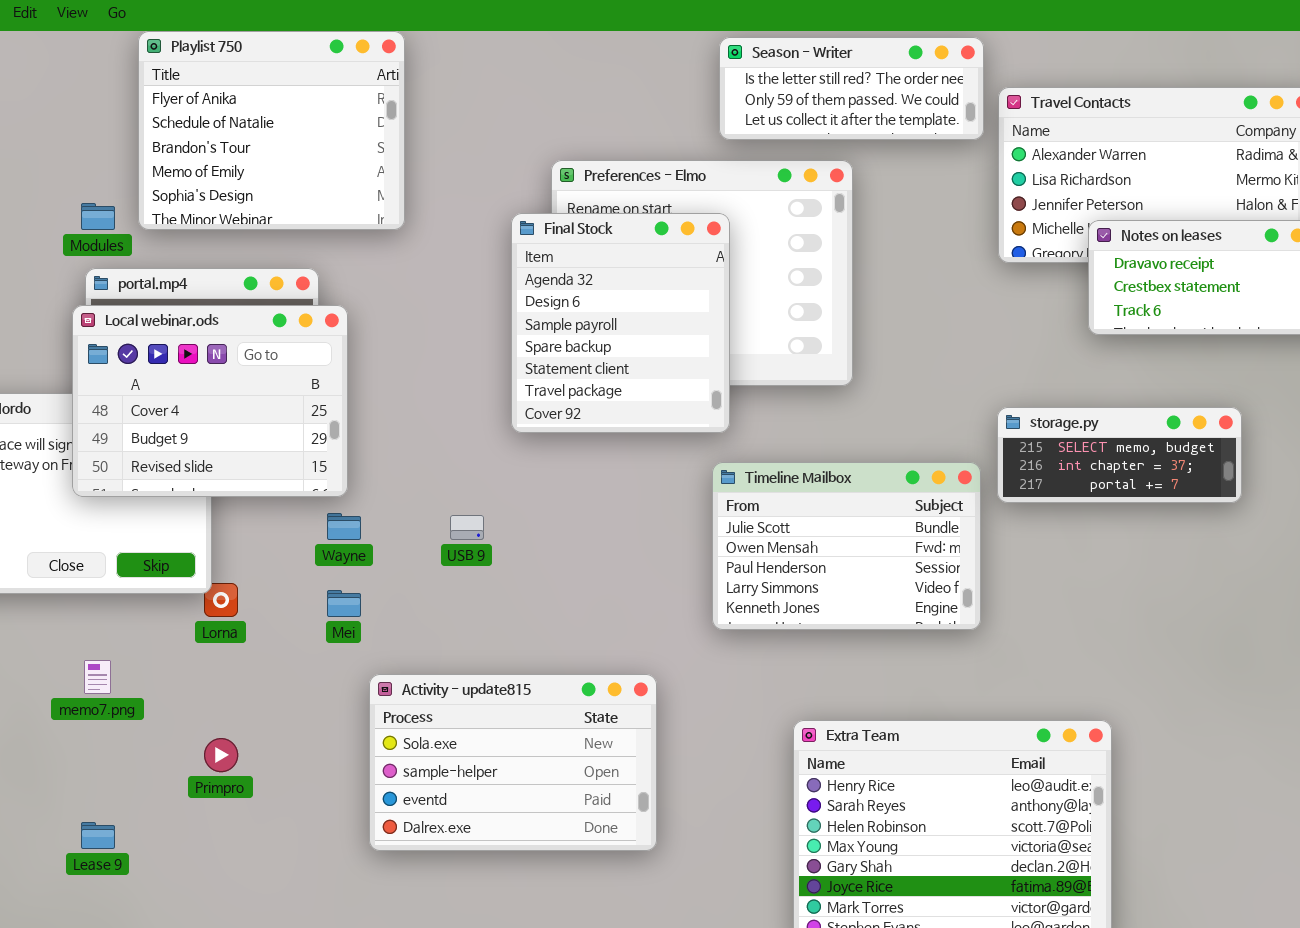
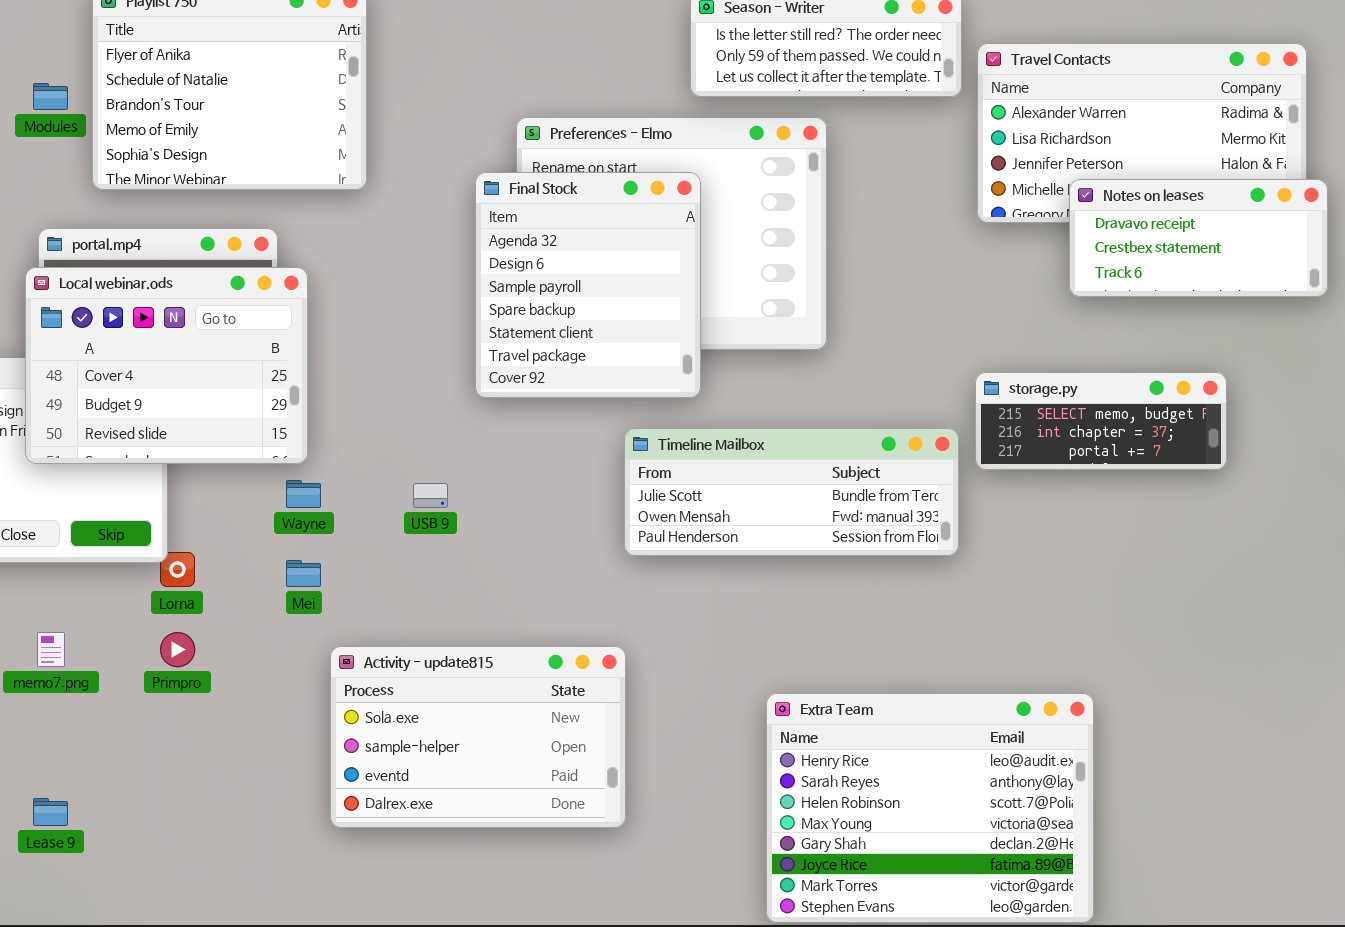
Modules: [81,203,115,230] -> [33,83,68,110], moved
Timeline Mailbox: [712,462,981,630] -> [624,428,959,556], resized
Primpro: [204,738,238,772] -> [160,632,195,667], moved

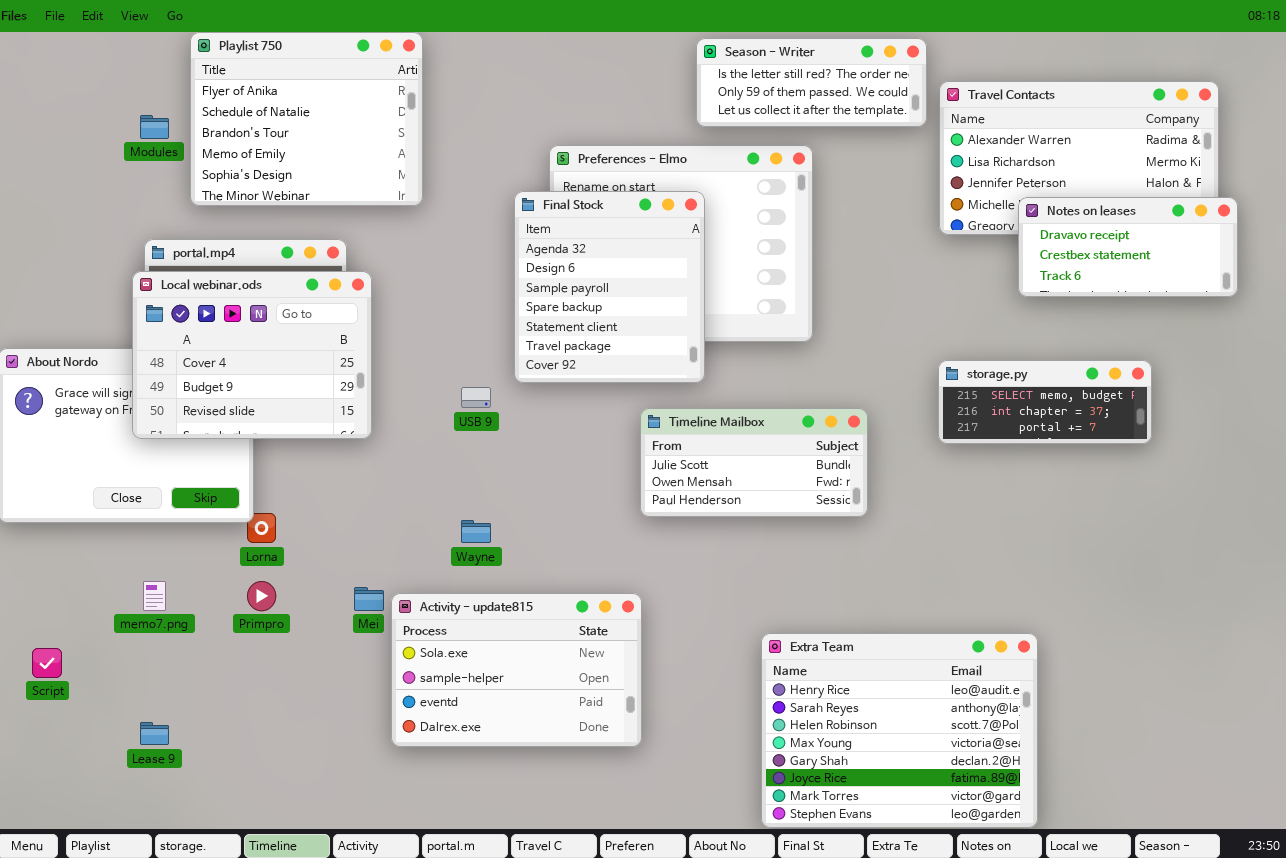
Timeline Mailbox: [624,428,959,556] -> [640,408,868,517], resized
Wayne: [286,480,321,508] -> [461,520,491,543], moved
USB 9: [413,483,448,508] -> [461,387,491,408], moved
Mei: [286,560,321,587] -> [354,587,384,611], moved

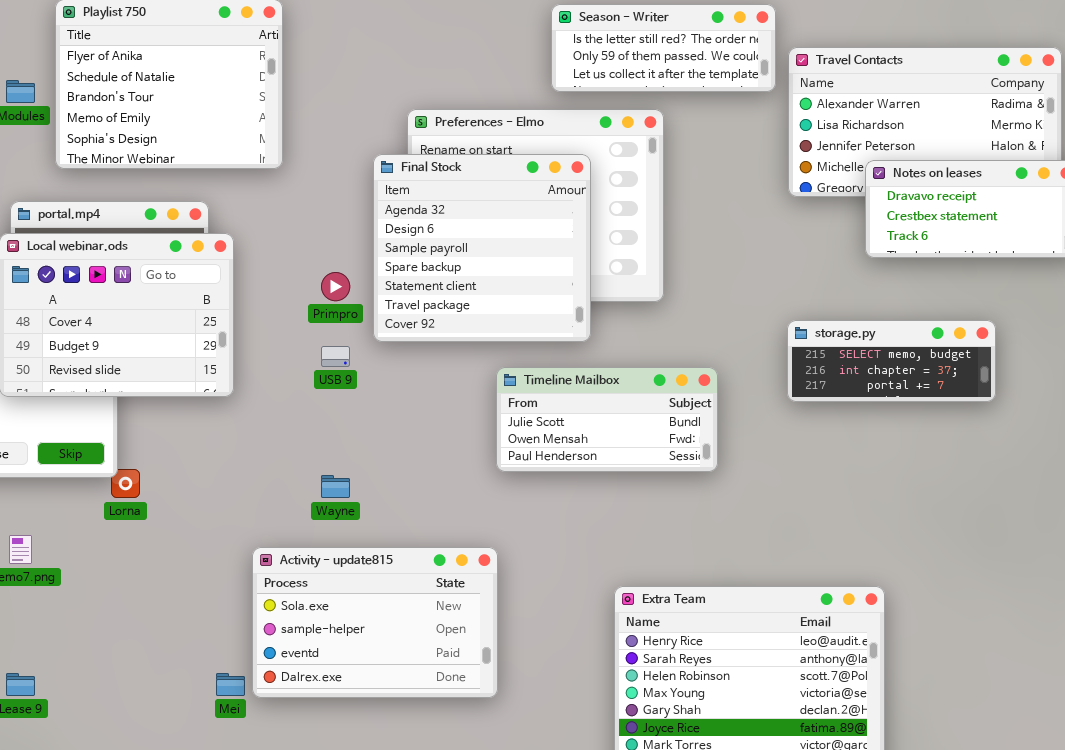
Final Stock: [514,191,705,383] -> [373,154,591,342], resized
Primpro: [247,581,276,611] -> [321,272,350,301], moved
Mei: [354,587,384,611] -> [216,673,245,696], moved

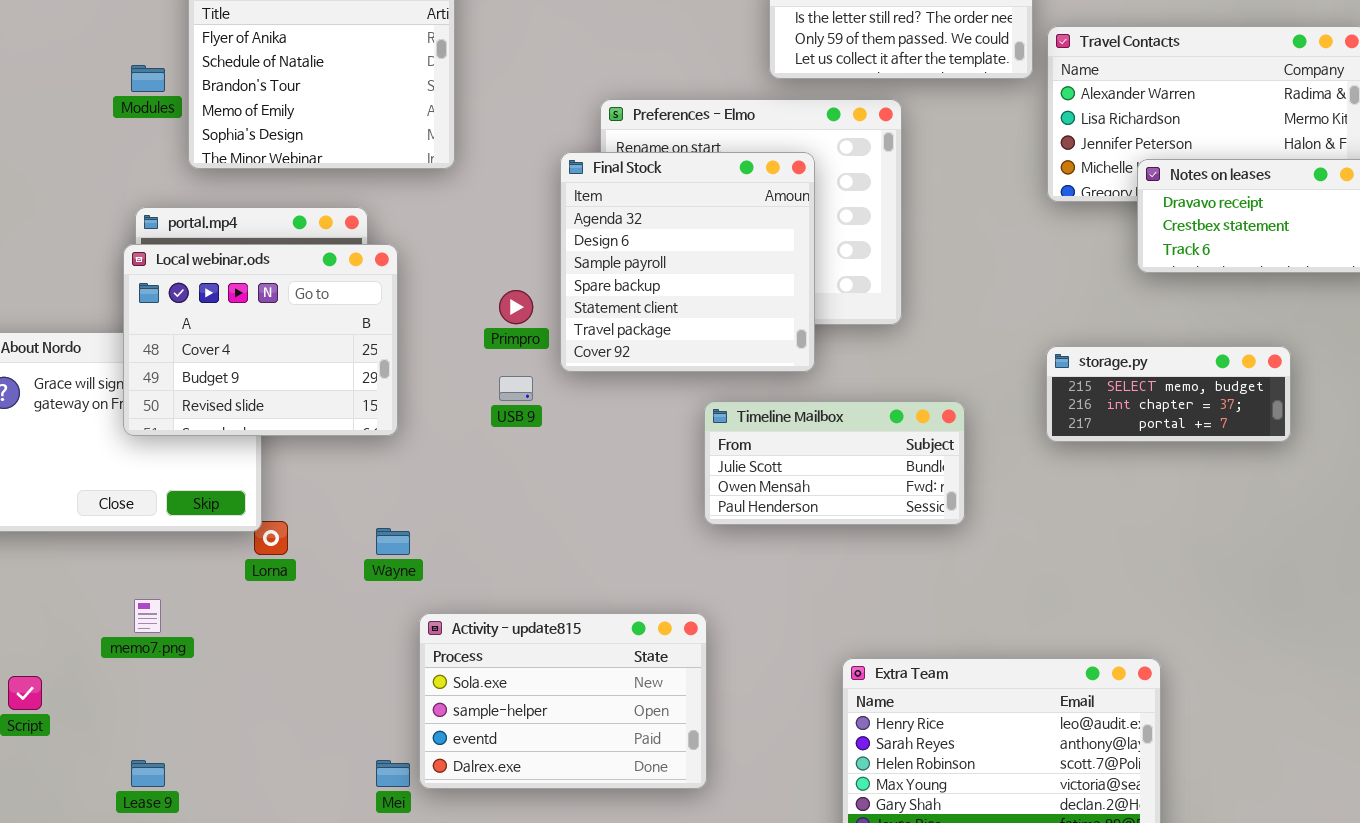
Wayne: [321,475,350,498] -> [376,528,410,555], moved

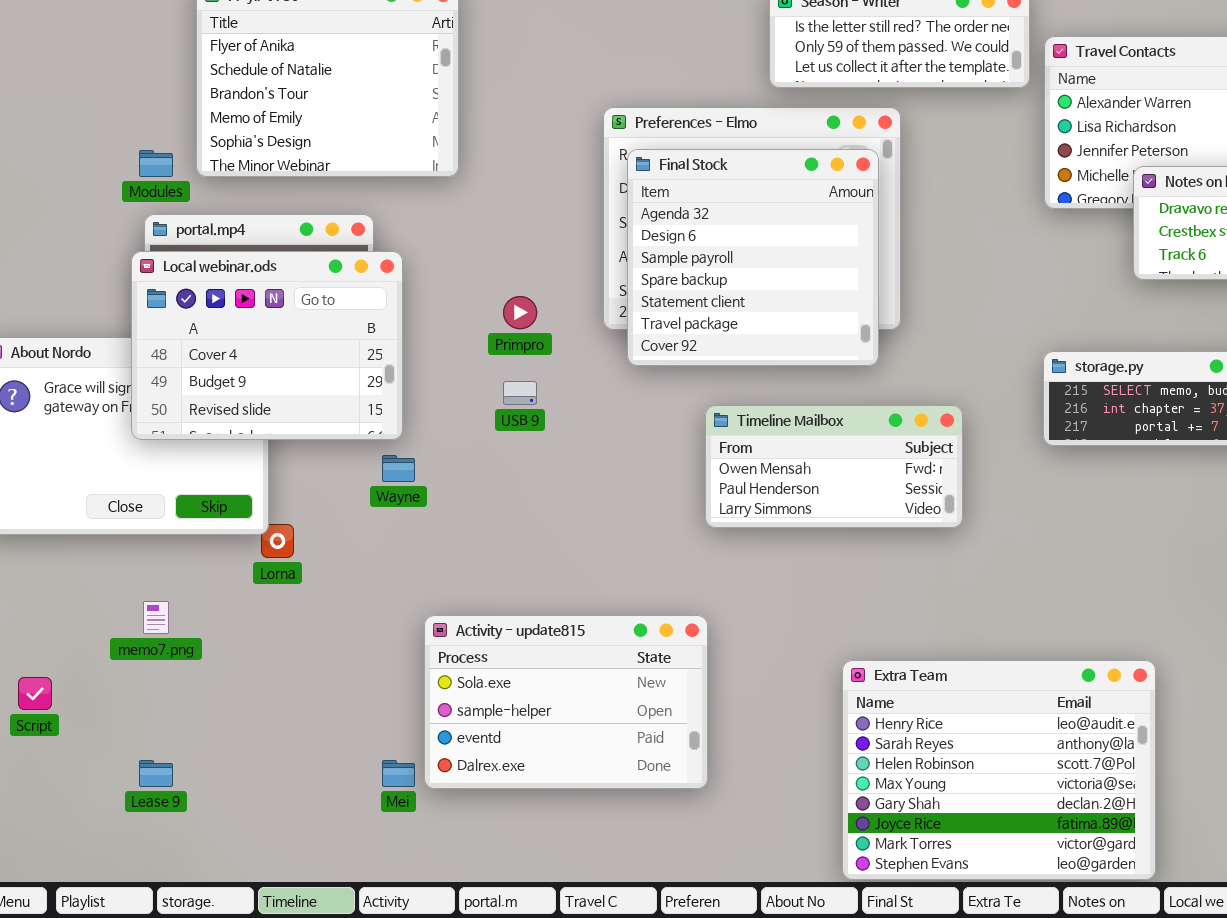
Modules: [131,65,165,92] -> [139,150,173,177], moved
Final Stock: [560,152,815,372] -> [627,149,879,366], moved
Timeline Mailbox: [704,401,965,525] -> [705,405,963,528], scrolled down 1 row
Wayne: [376,528,410,555] -> [382,455,415,482], moved

